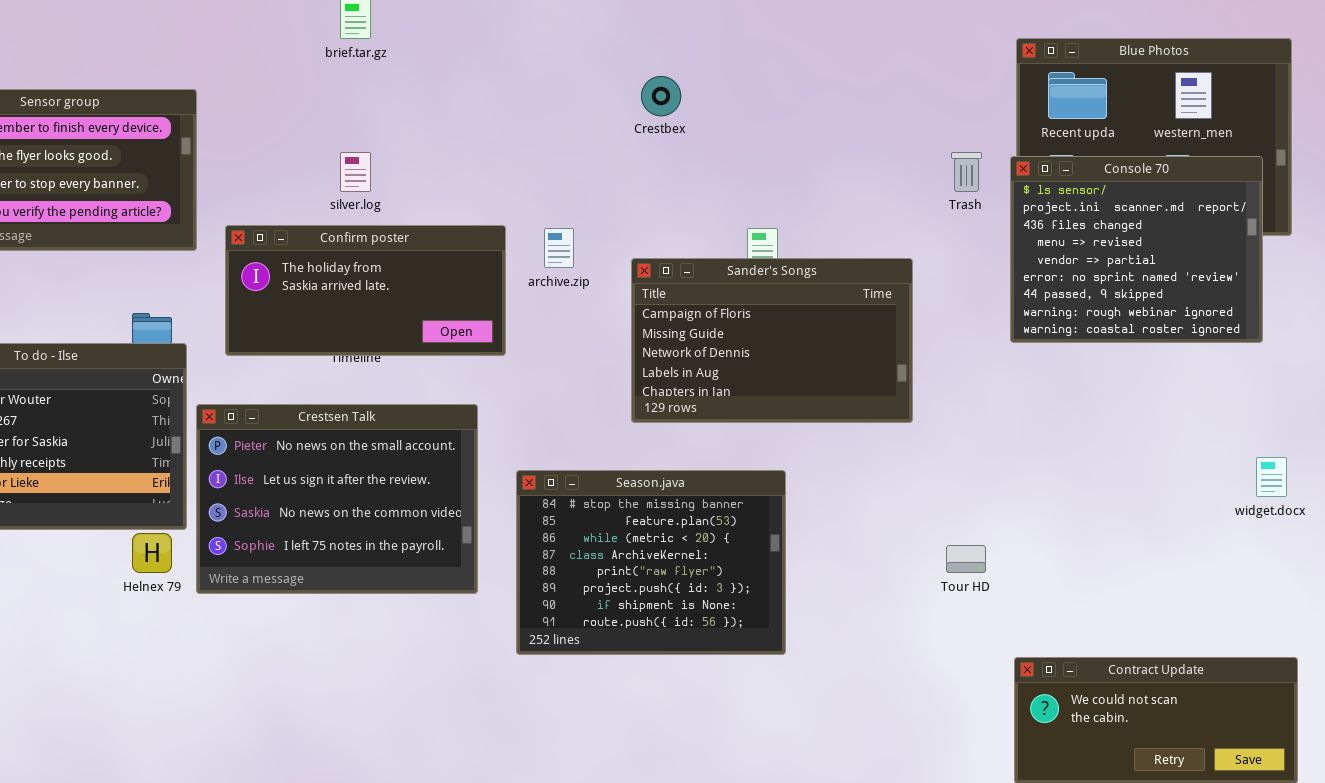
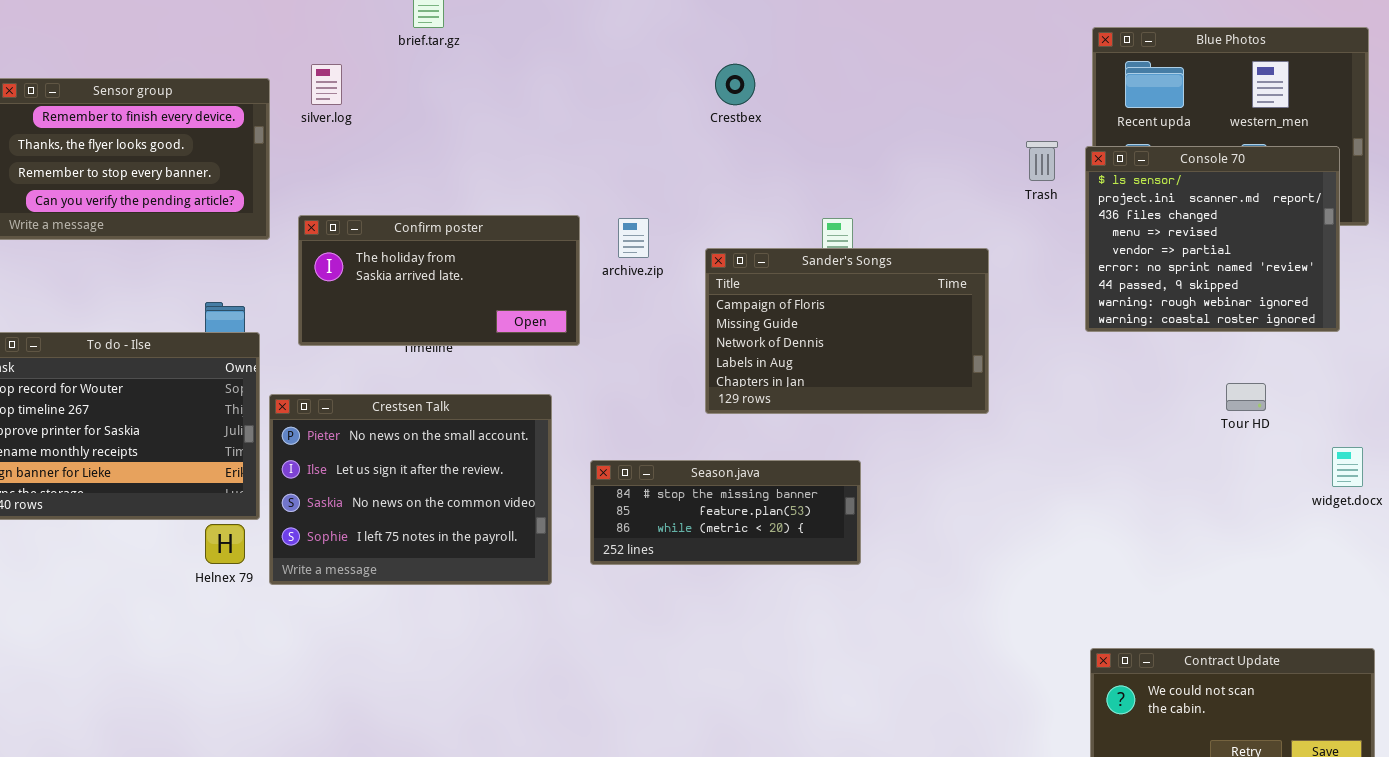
silver.log: [340,152,371,192] -> [311,64,342,105], moved
Season.java: [516,470,786,655] -> [590,460,861,565], resized
Tour HD: [946,545,986,573] -> [1226,383,1266,411], moved

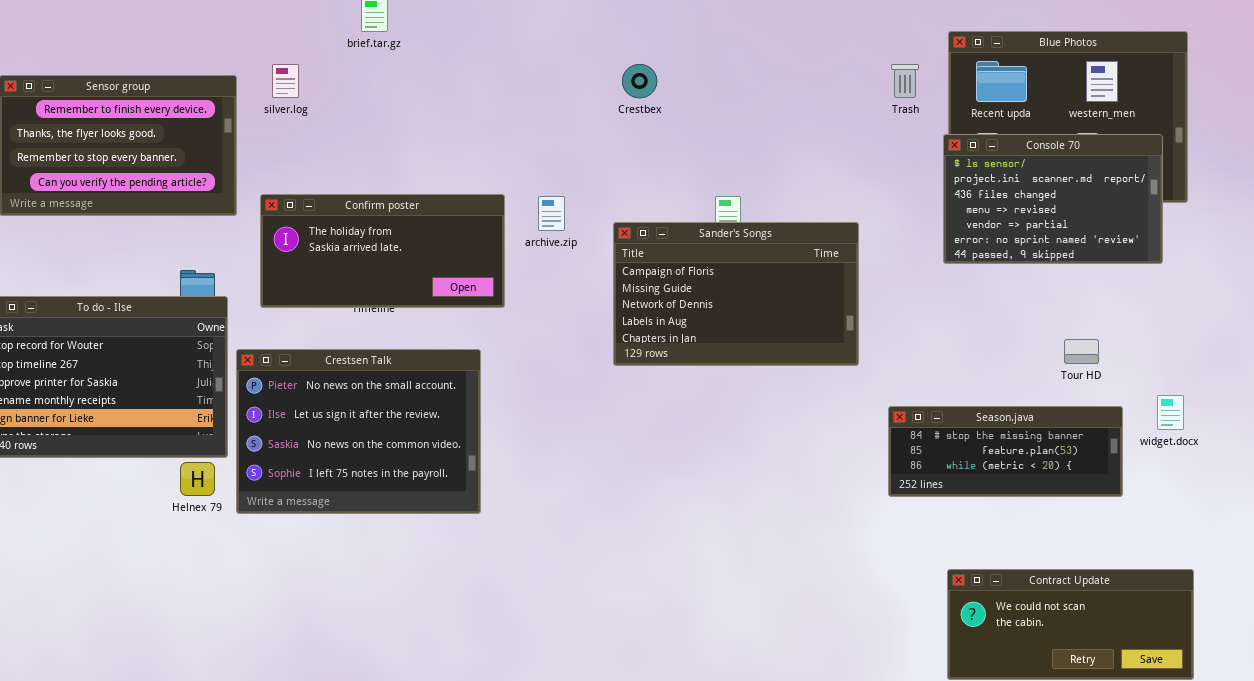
Trash: [1026,141,1058,181] -> [891,64,919,98], moved
Console 70: [1085,146,1340,332] -> [943,134,1163,264], resized
Season.java: [590,460,861,565] -> [888,406,1123,497], moved

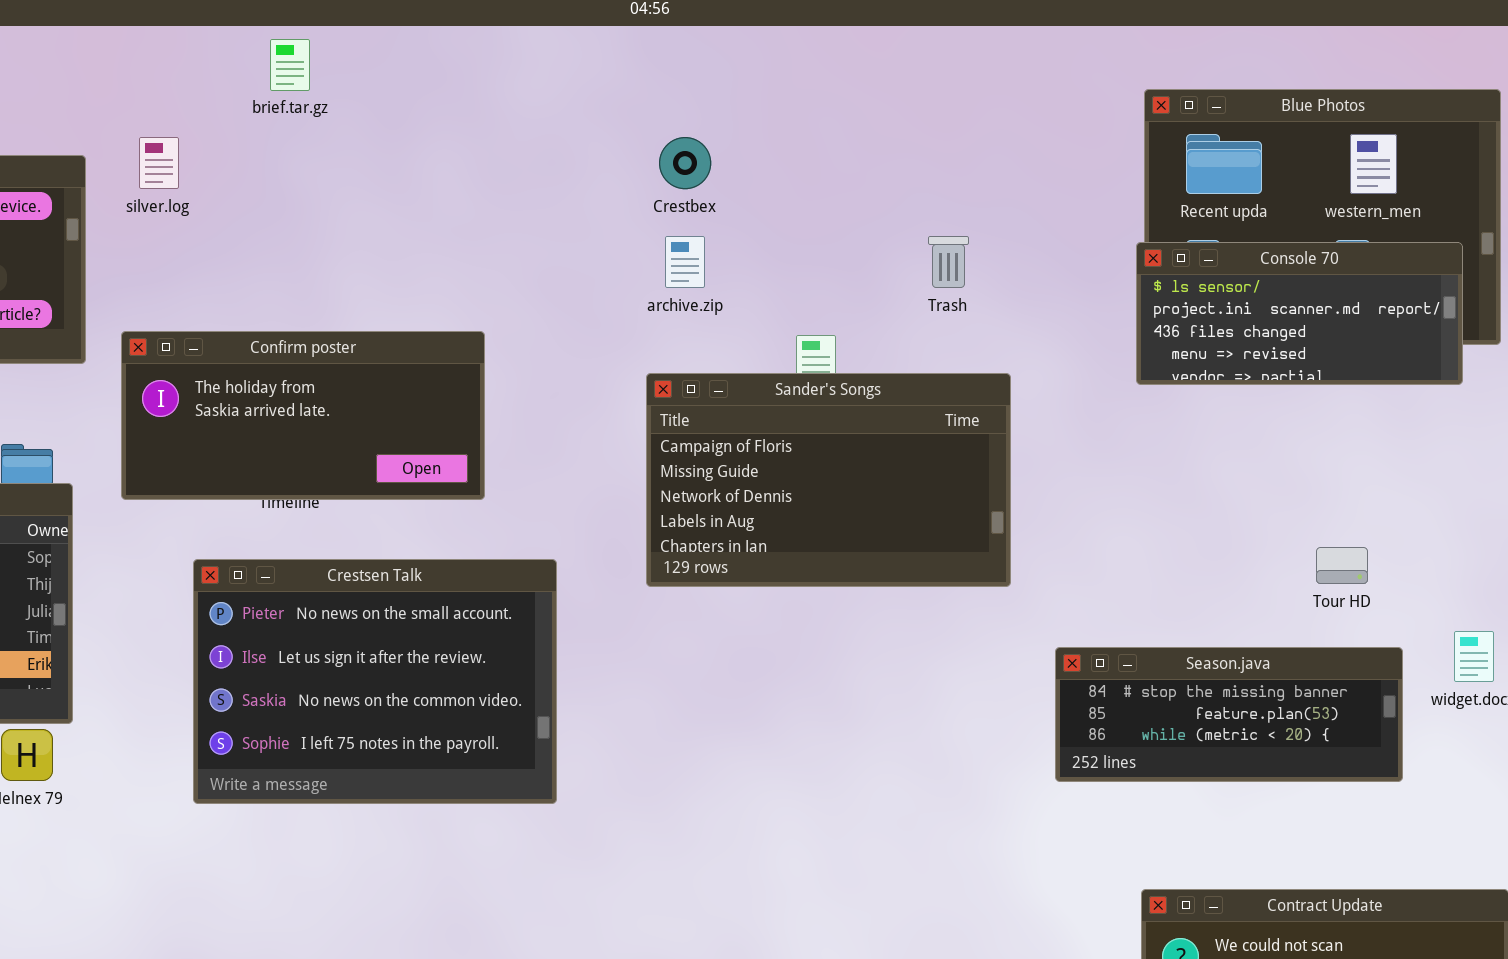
Trash: [891,64,919,98] -> [928,236,969,288], moved
Console 70: [943,134,1163,264] -> [1136,242,1463,385], resized
archive.zip: [538,196,565,231] -> [665,236,705,288], moved
Crestsen Talk: [236,349,481,514] -> [193,559,557,804], moved

